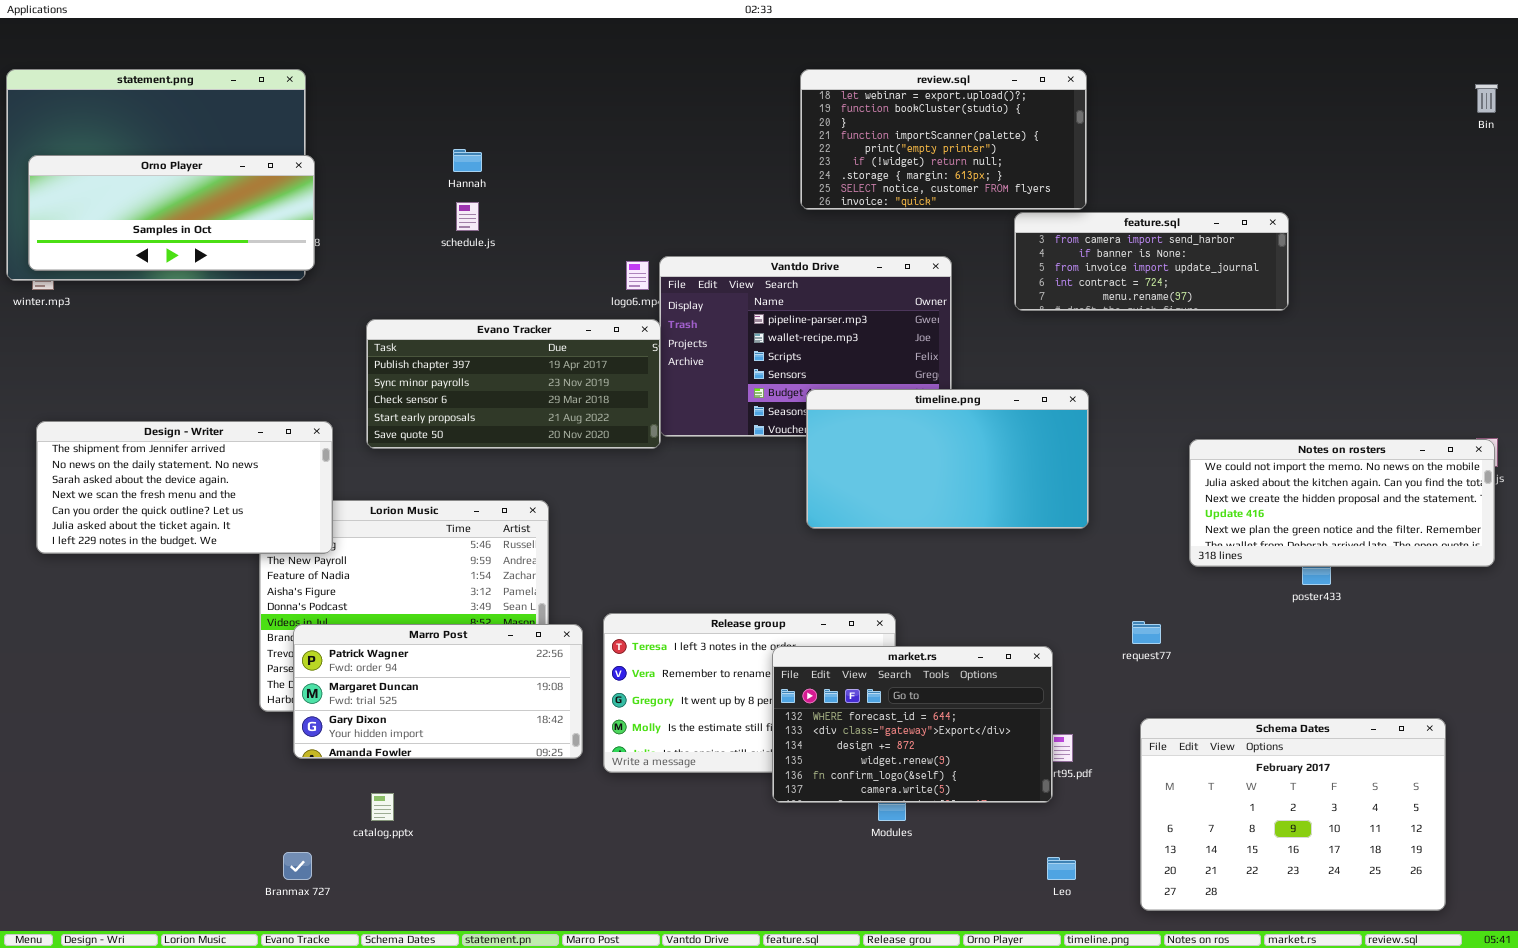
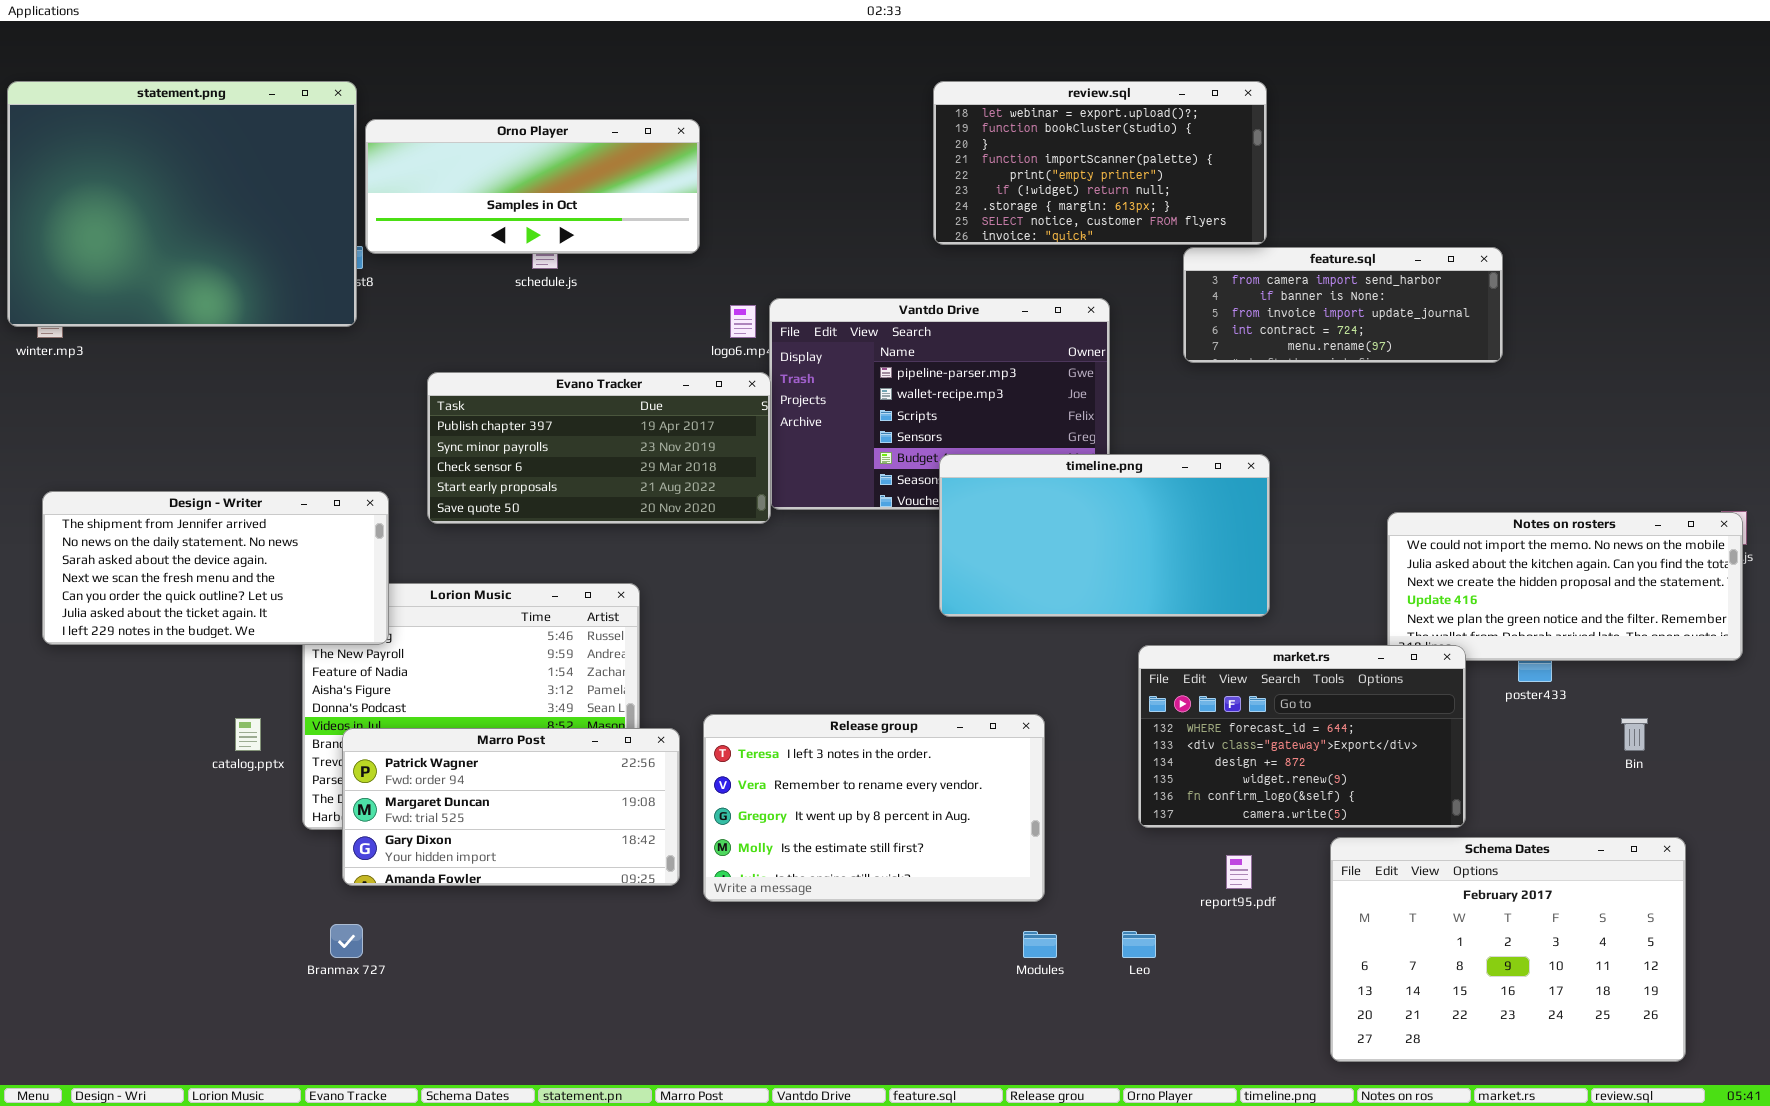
Bin: [1475,84,1498,113] -> [1621,718,1648,751], moved
Orno Player: [28,155,315,271] -> [365,119,700,254], moved
market.rs: [772,646,1053,803] -> [1138,645,1466,828], moved
catalog.pptx: [371,793,394,821] -> [235,718,261,751], moved
Branmax 727: [283,852,312,880] -> [330,924,363,958], moved
Leo: [1047,857,1076,880] -> [1122,931,1156,958], moved

